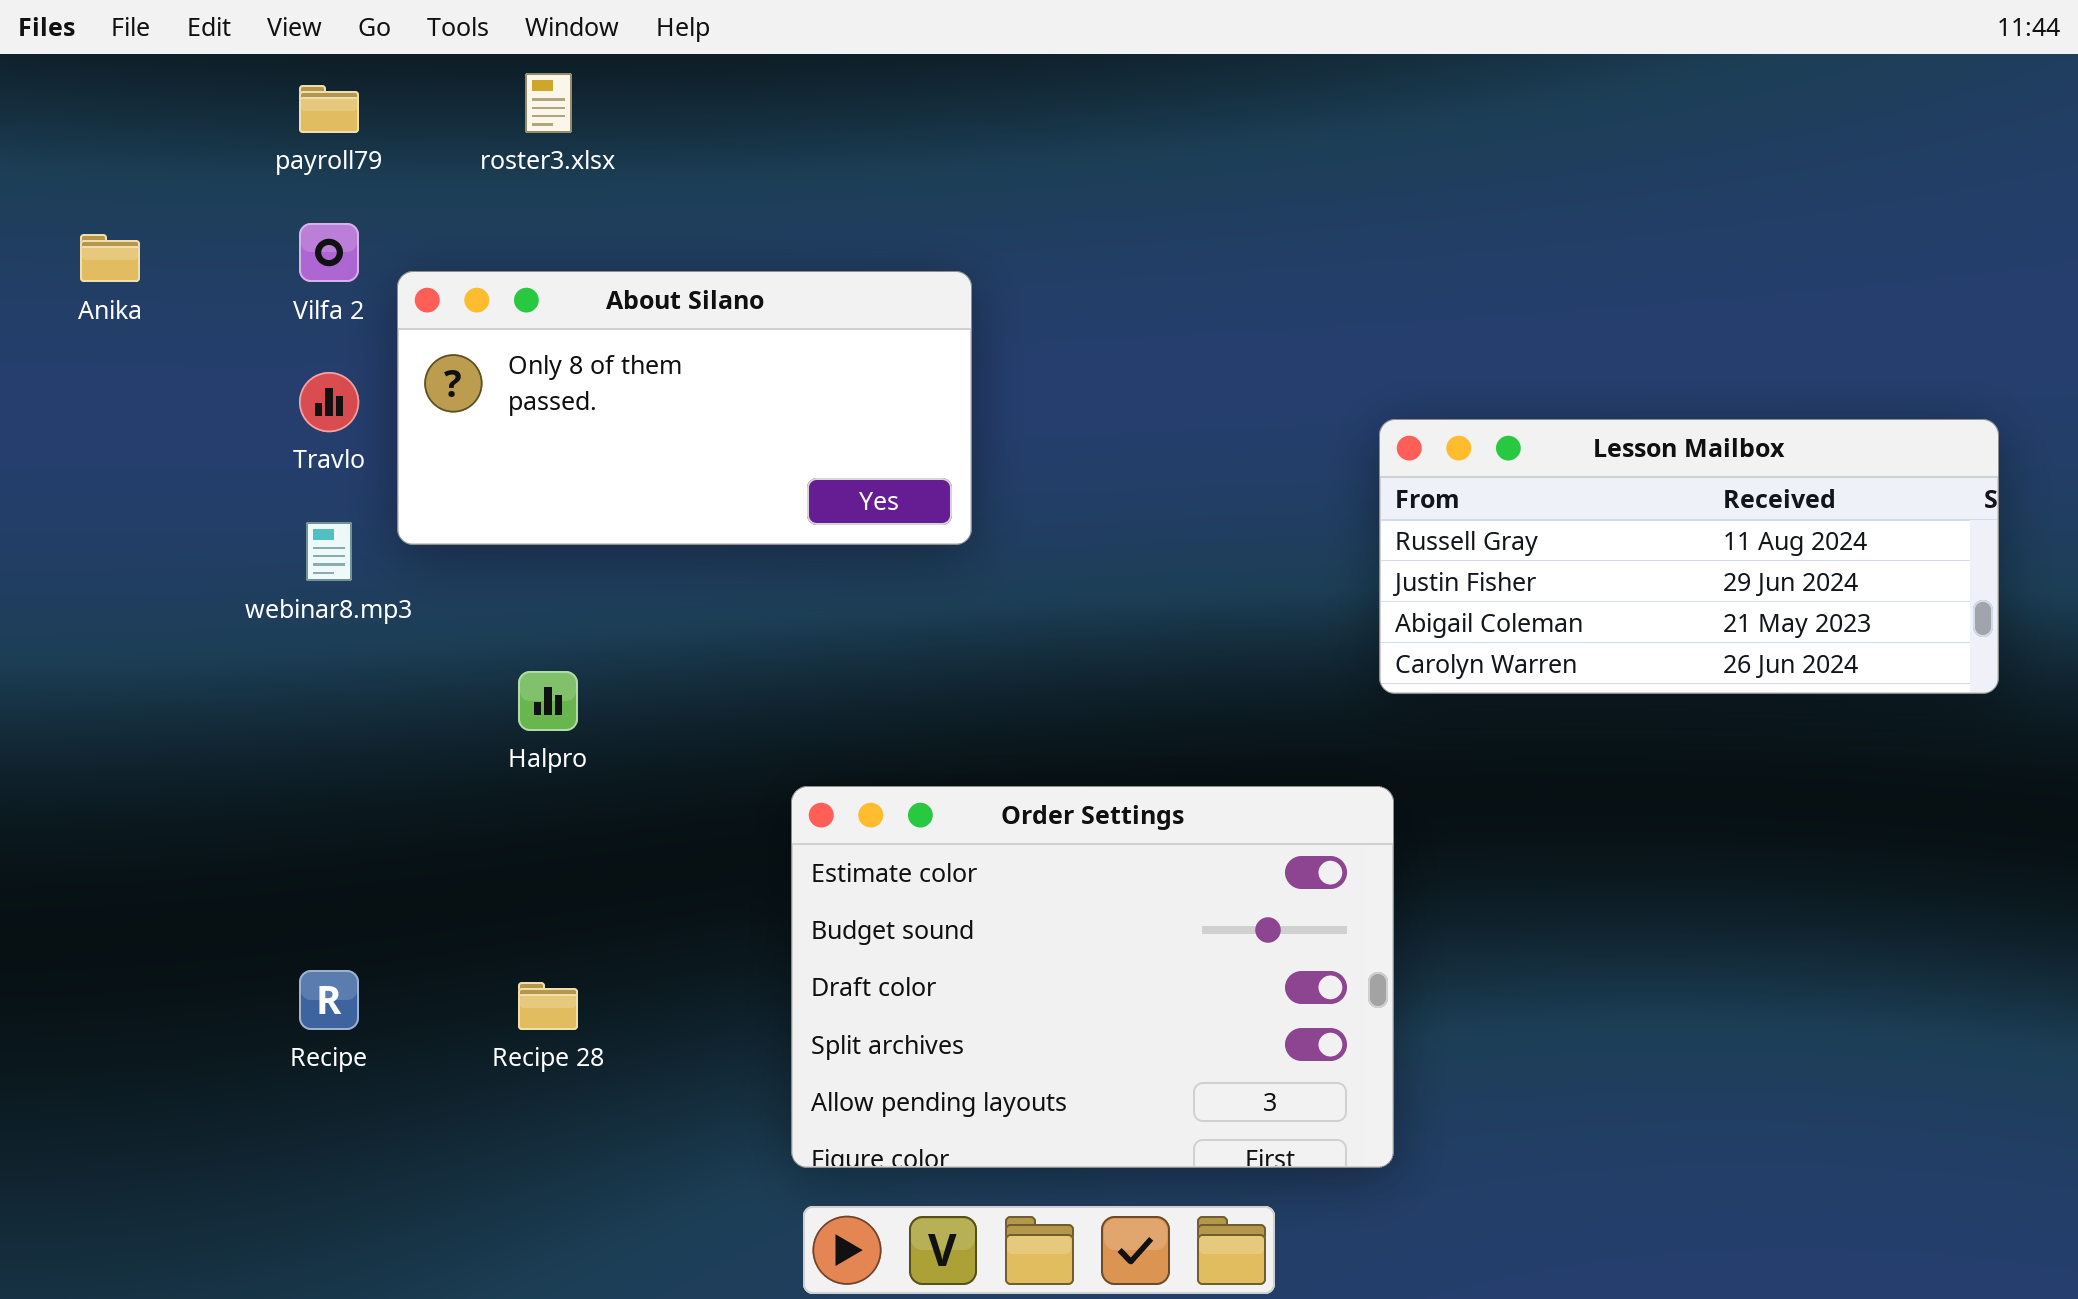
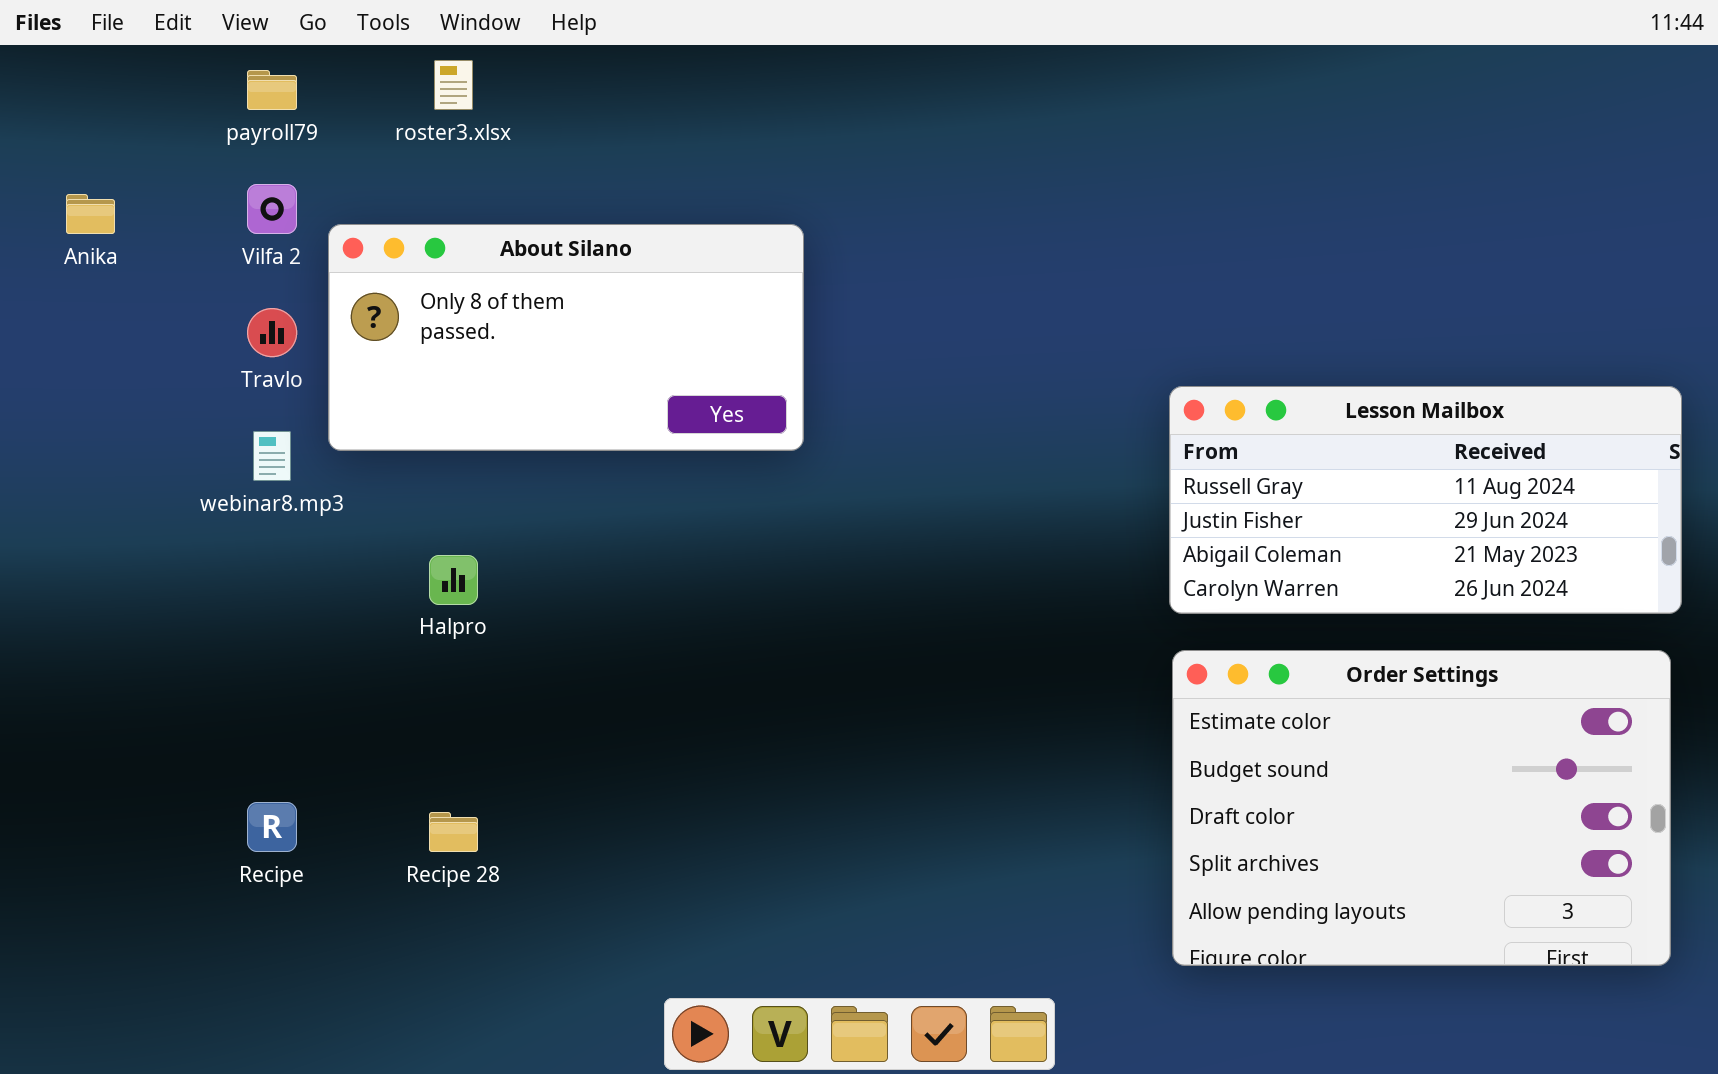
Lesson Mailbox: [1379,419,1999,694] -> [1169,386,1682,614], moved
Order Settings: [791,786,1394,1168] -> [1172,650,1671,966], moved

